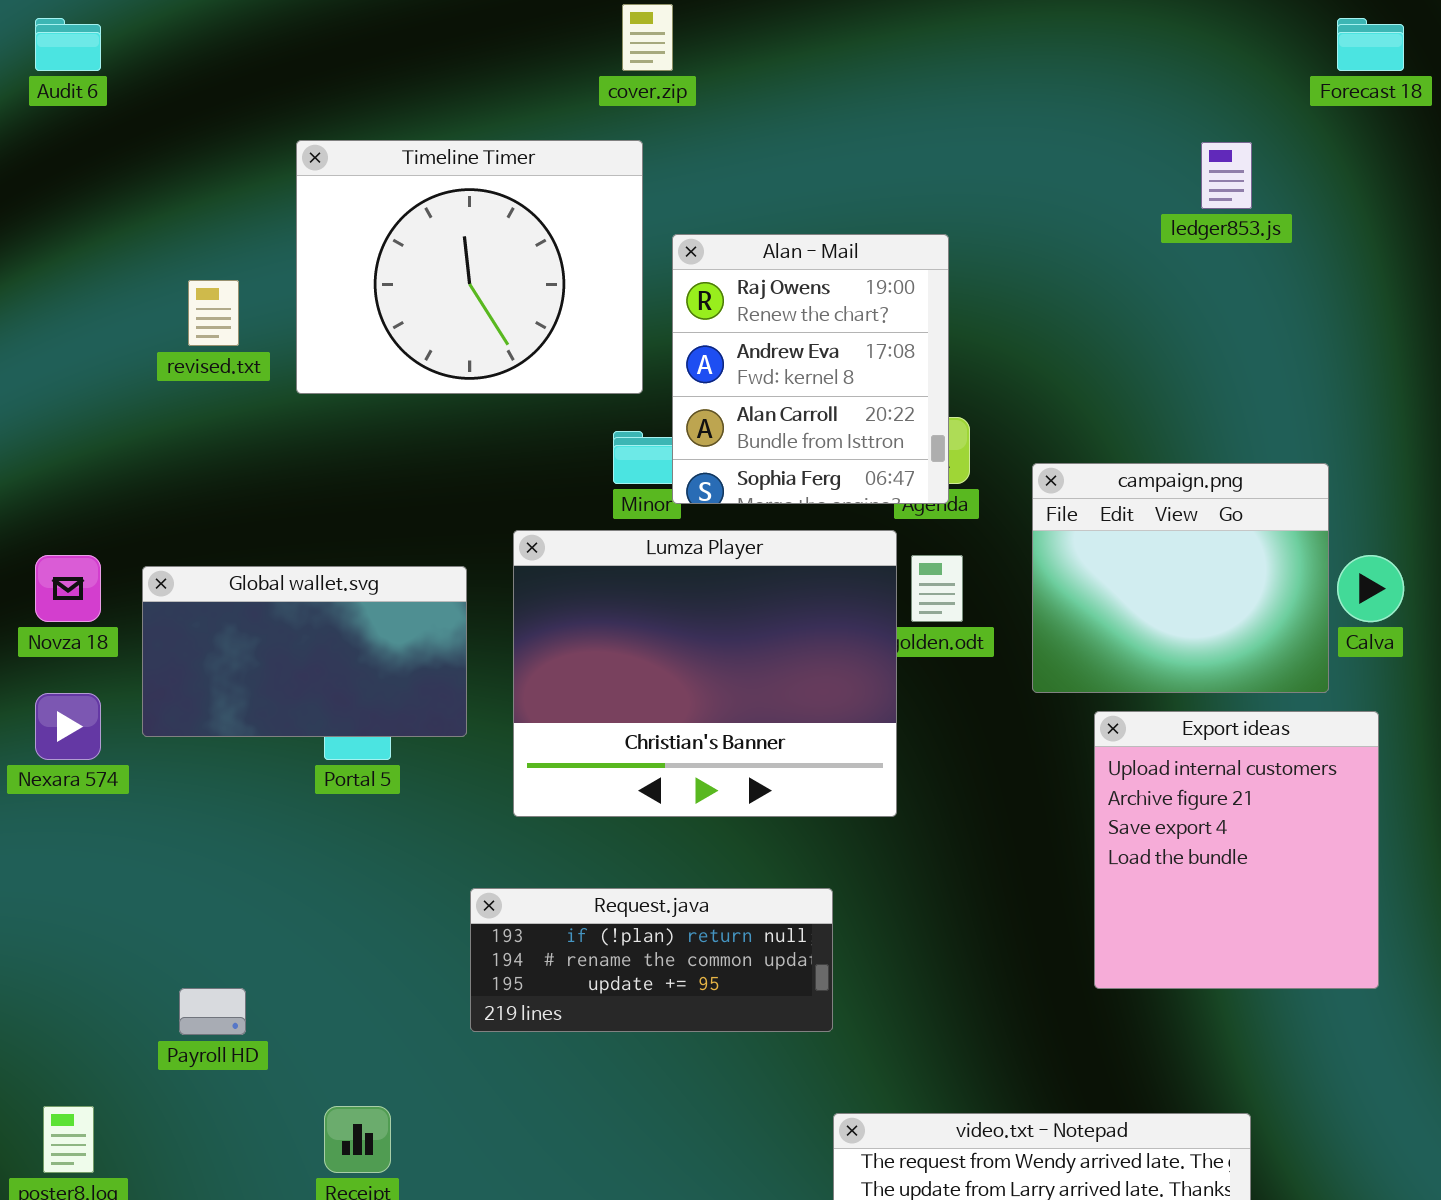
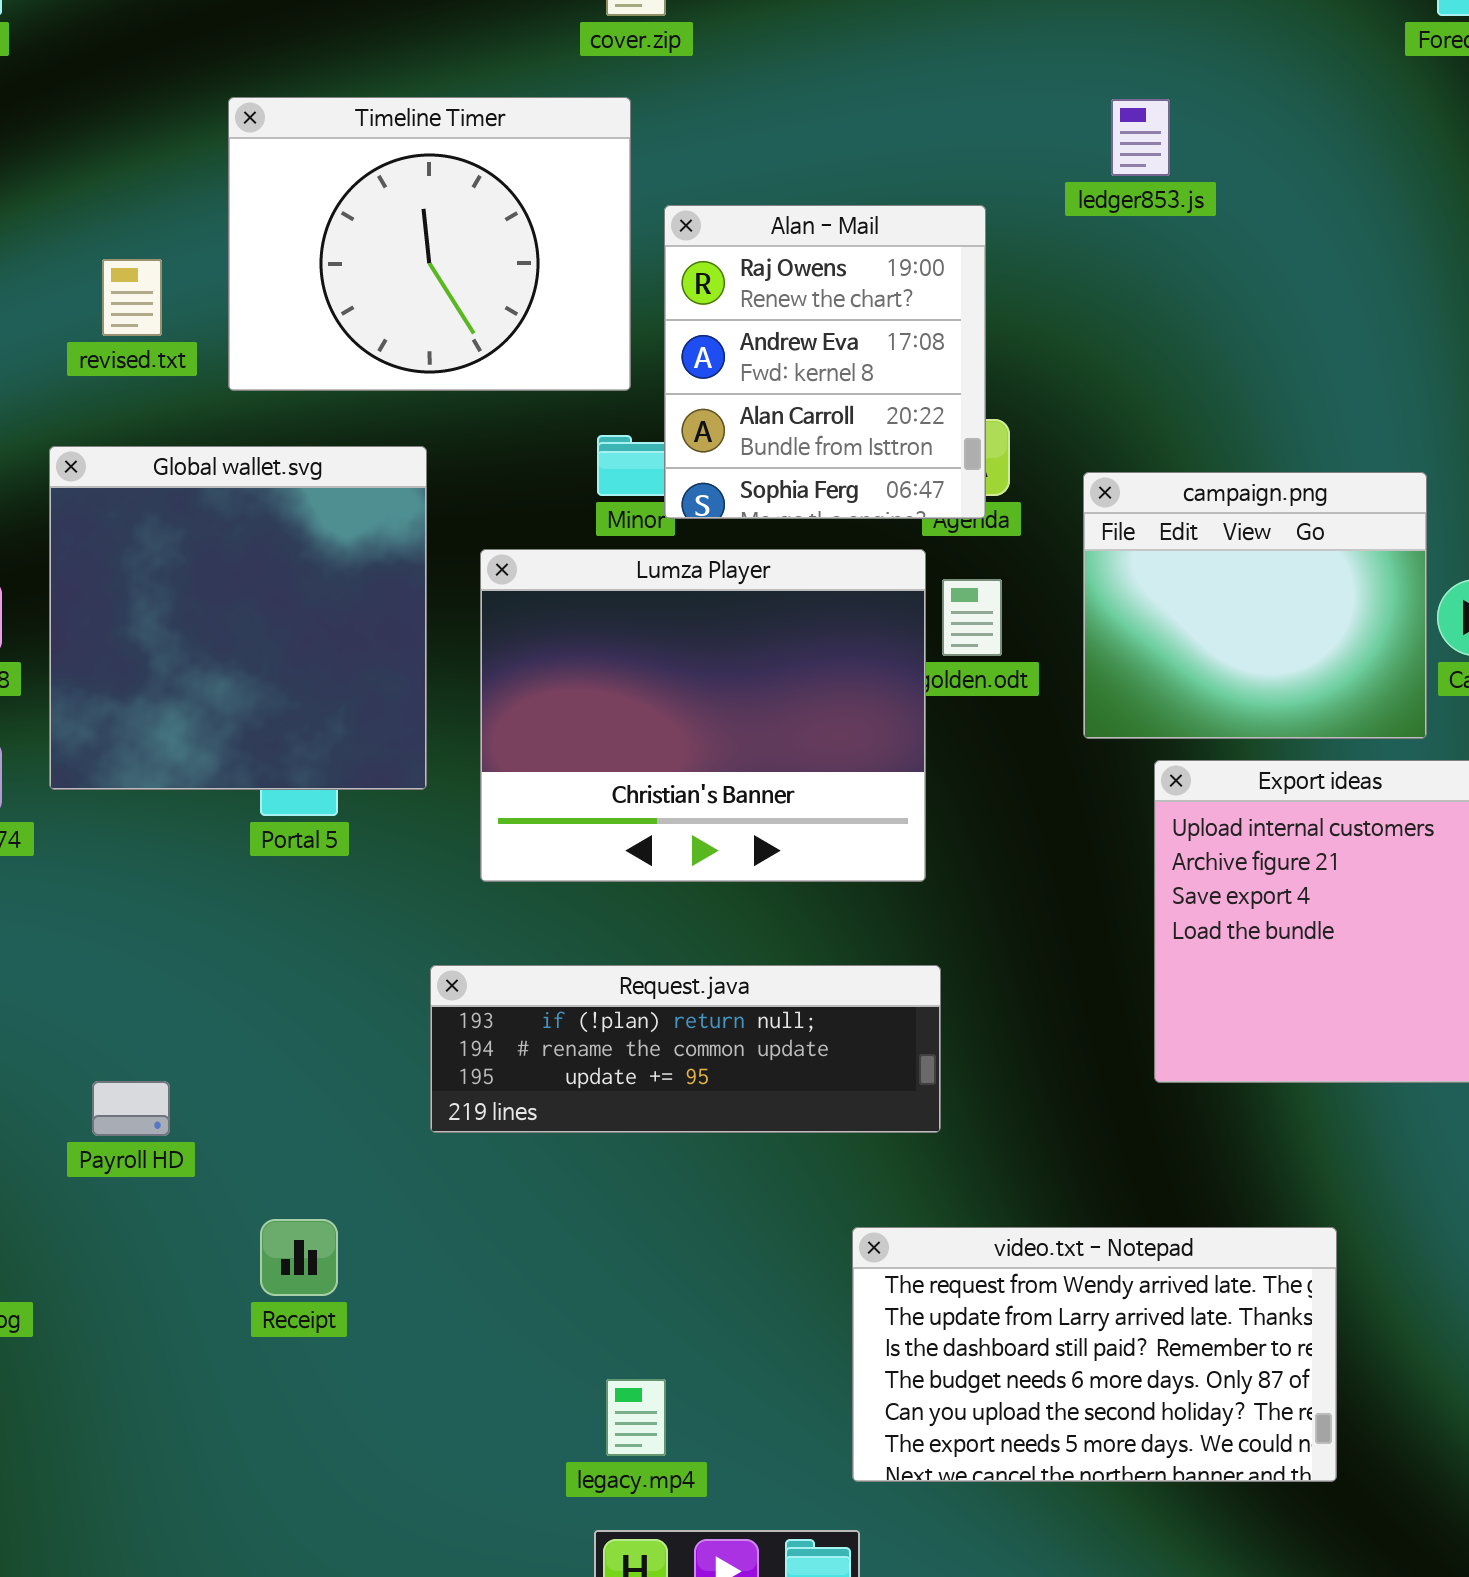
ledger853.js: [1201,142,1252,209] -> [1111,99,1170,176], moved
Global wallet.svg: [142,566,467,737] -> [49,446,427,790], resized
Request.java: [470,888,833,1032] -> [430,965,941,1133], resized

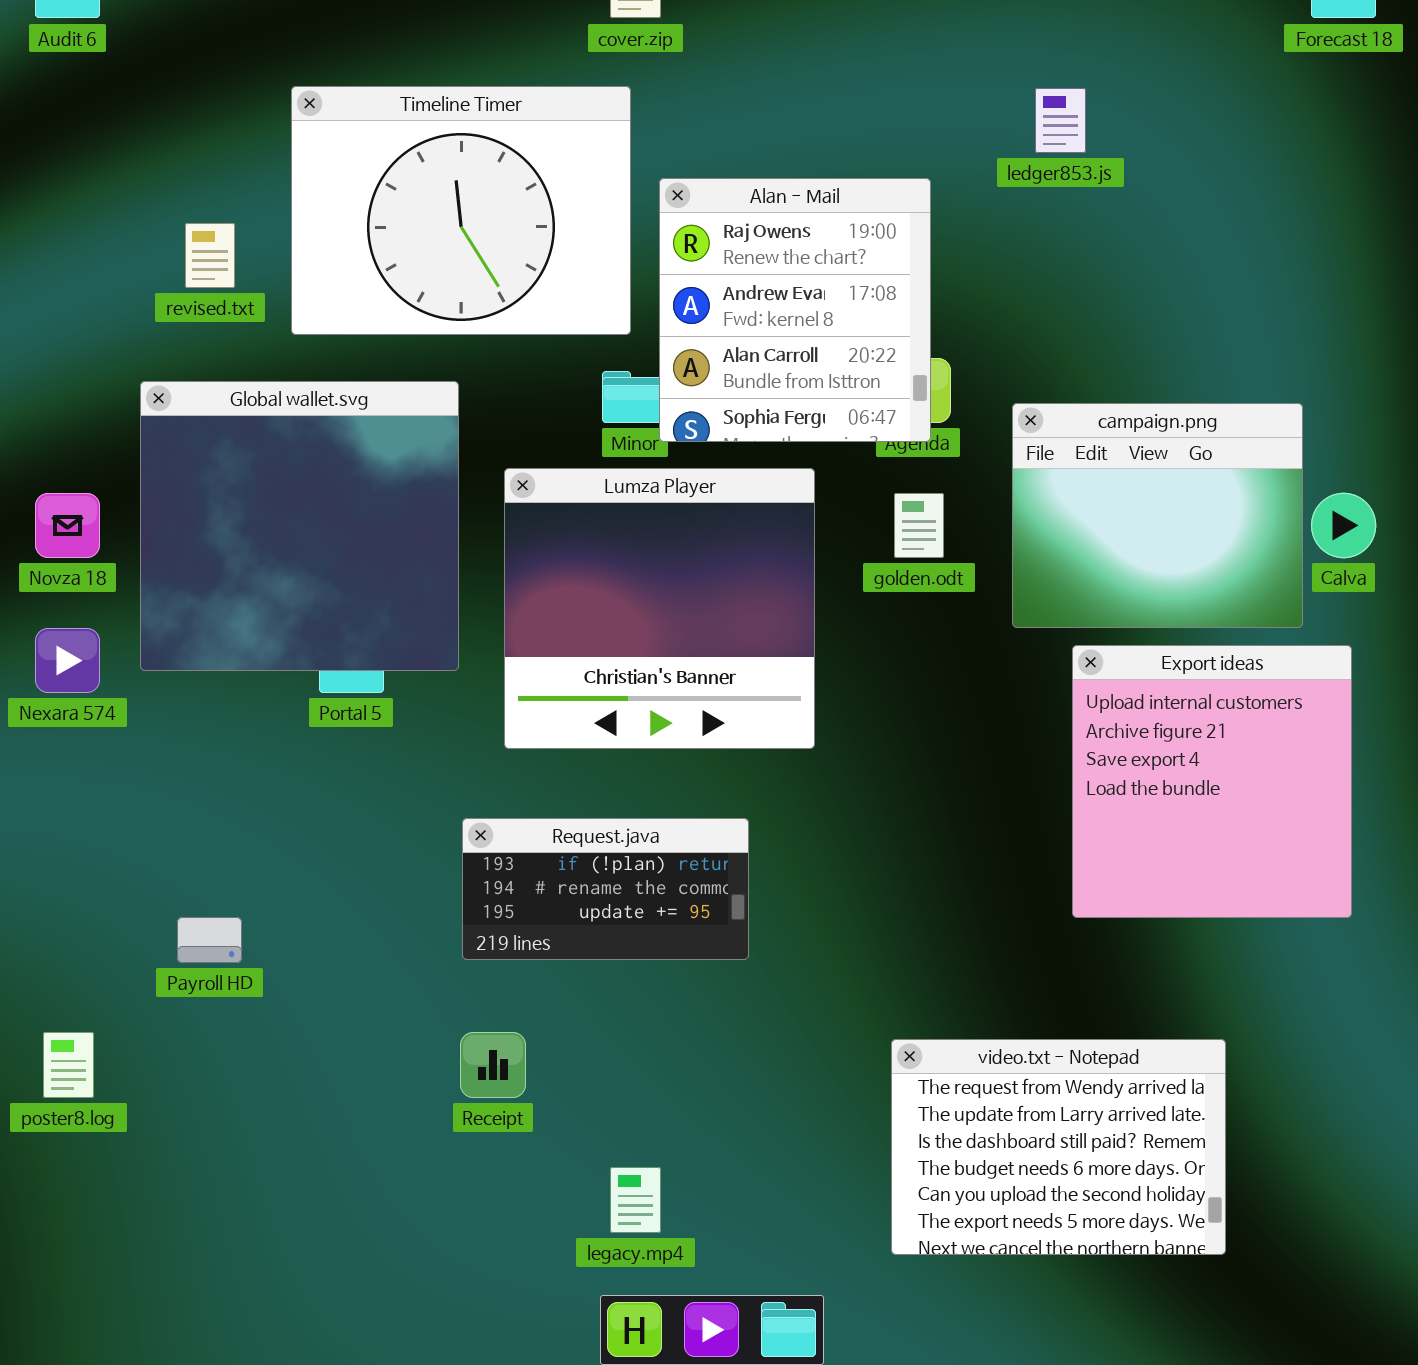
Lumza Player: [480,549,926,882] -> [504,468,815,749], resized
Request.java: [430,965,941,1133] -> [462,818,749,960], resized
Receipt: [260,1219,338,1296] -> [460,1032,526,1098], moved
video.txt - Notepad: [852,1227,1337,1482] -> [891,1039,1226,1255], resized

